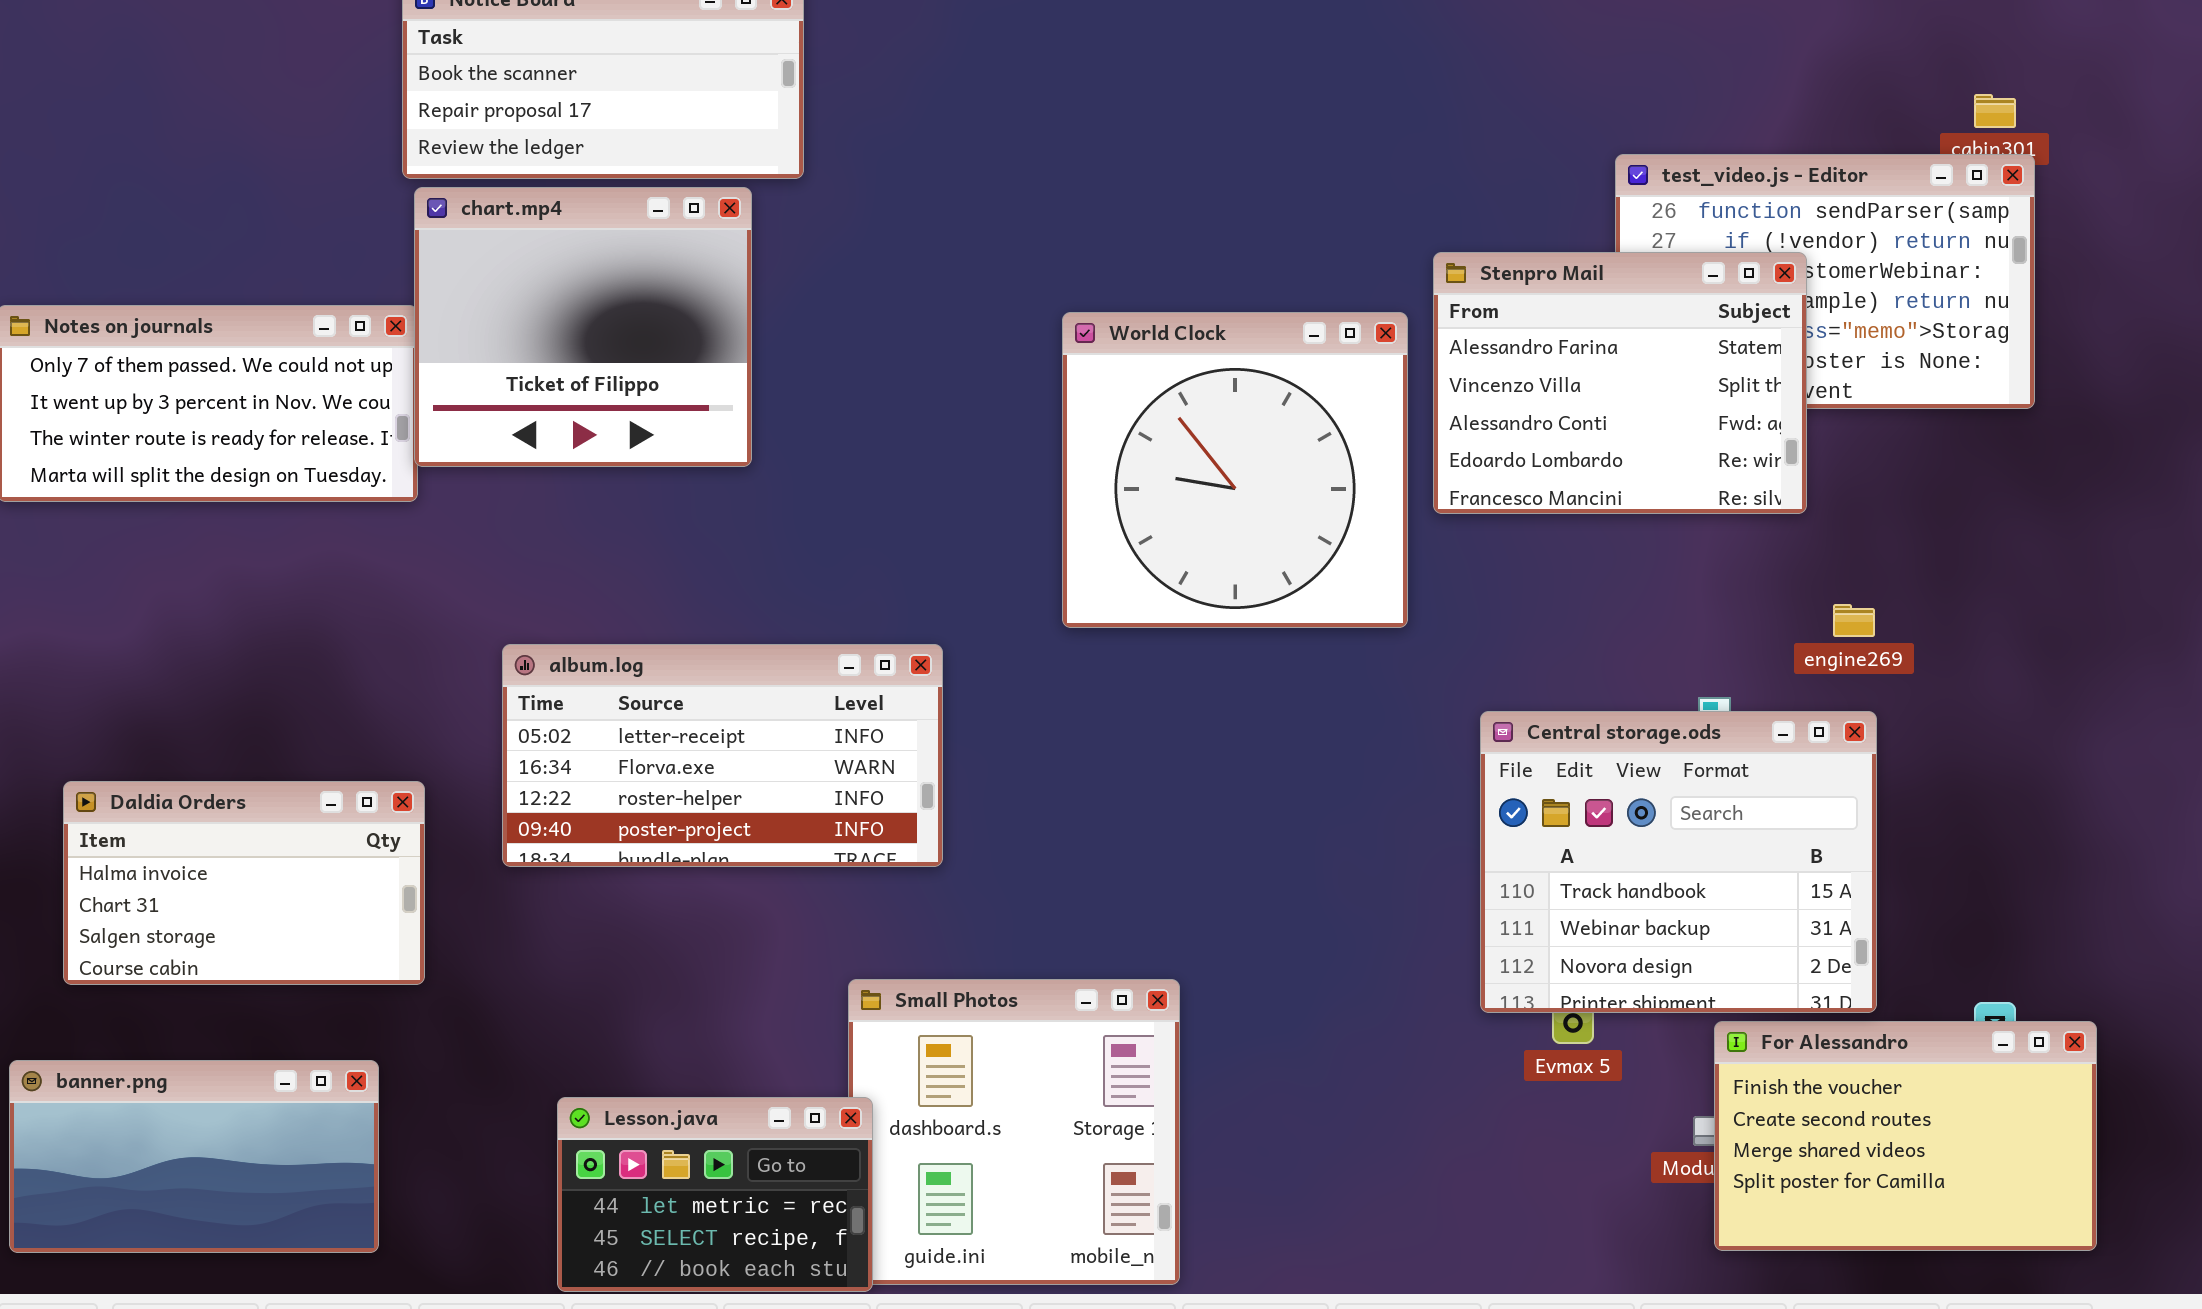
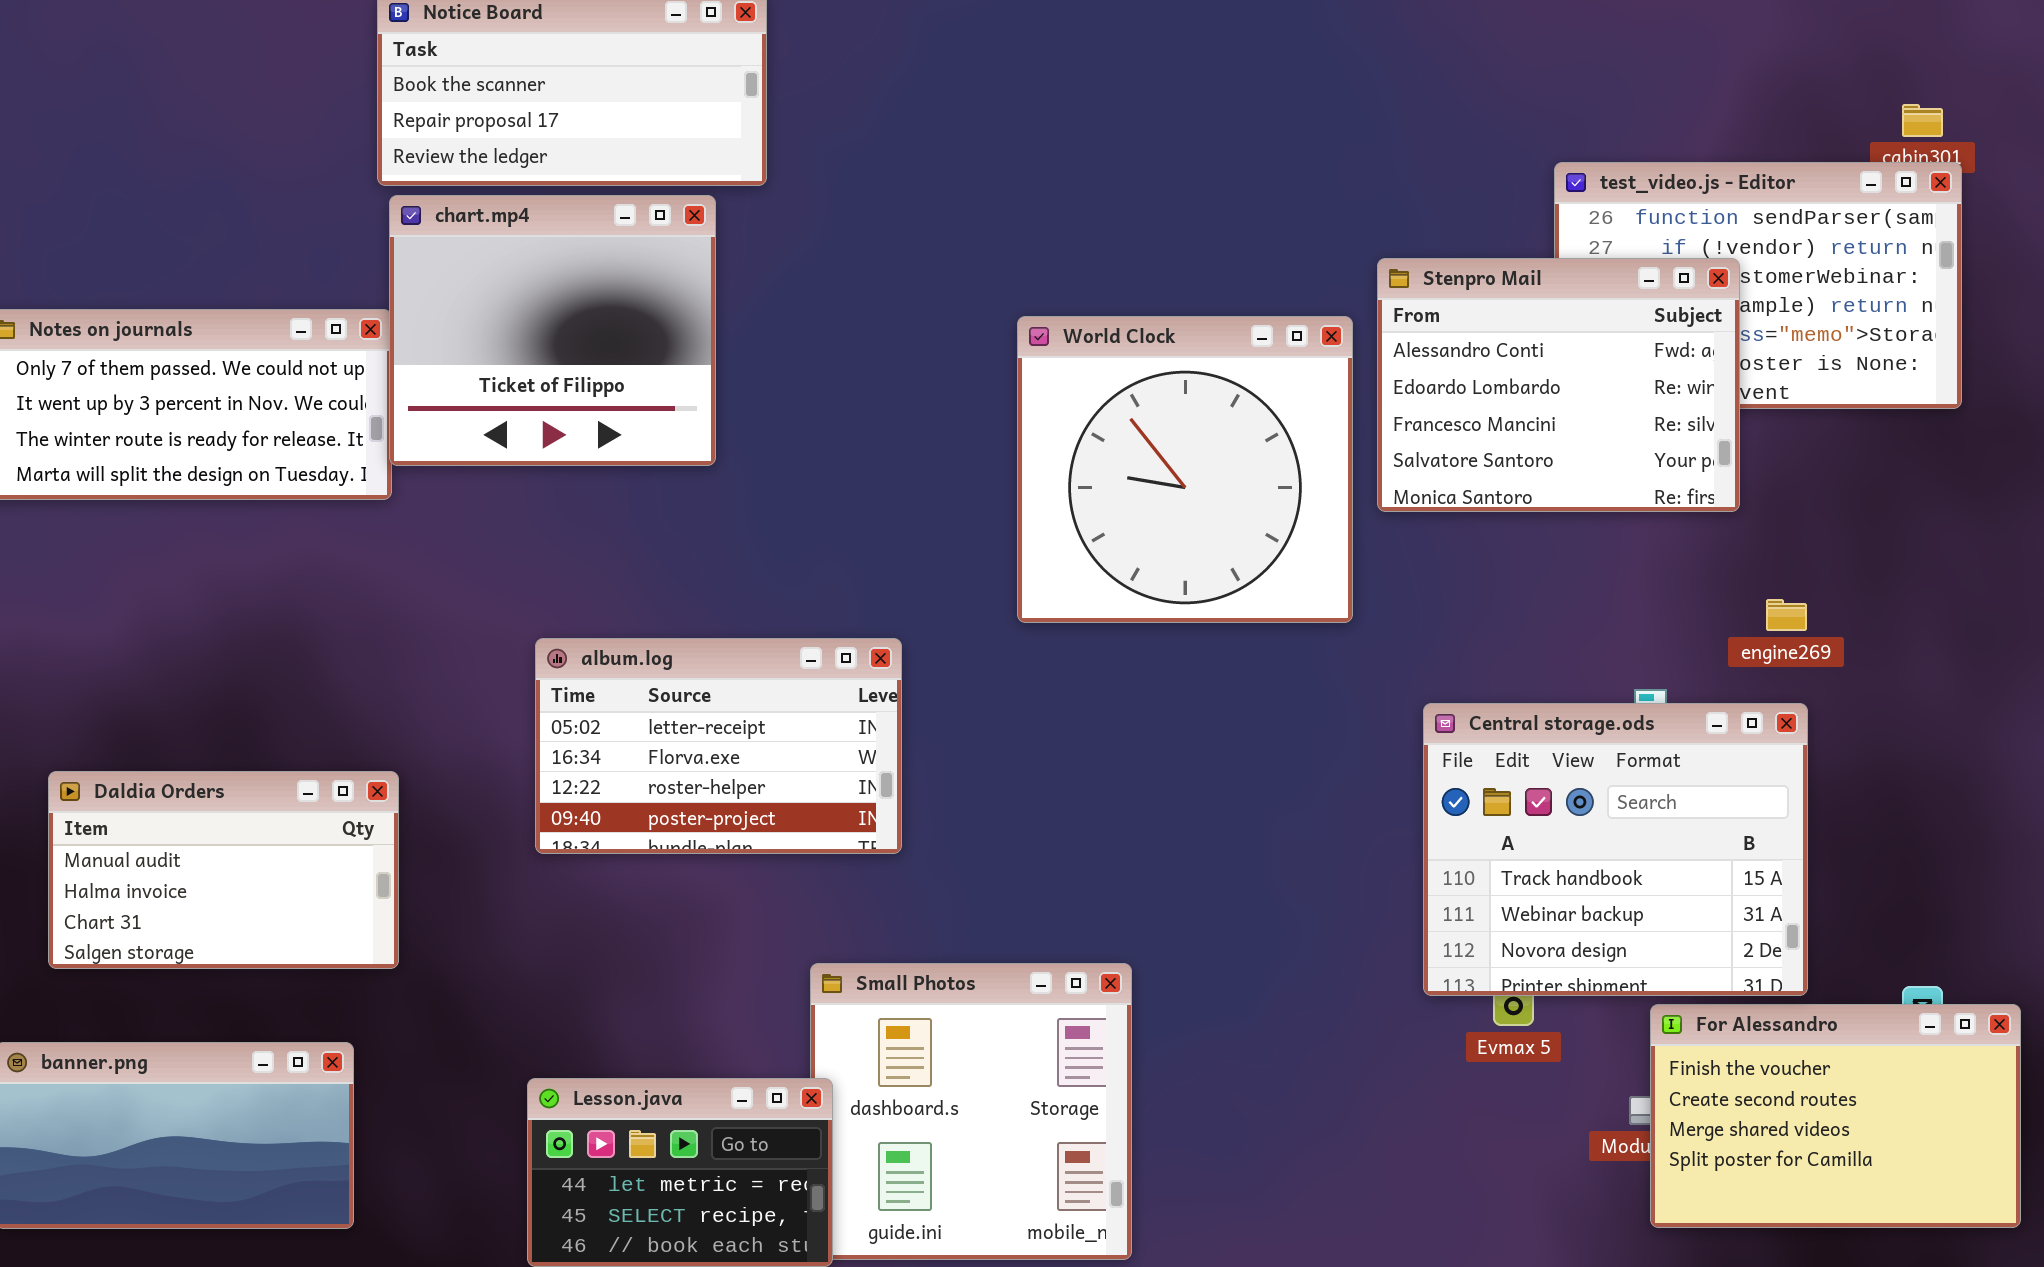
Stenpro Mail: [1433,252,1807,514] -> [1377,258,1740,512], scrolled down 2 rows
album.log: [502,644,943,867] -> [535,638,902,854], resized
Daldia Orders: [63,781,425,985] -> [48,771,399,969], scrolled up 1 row

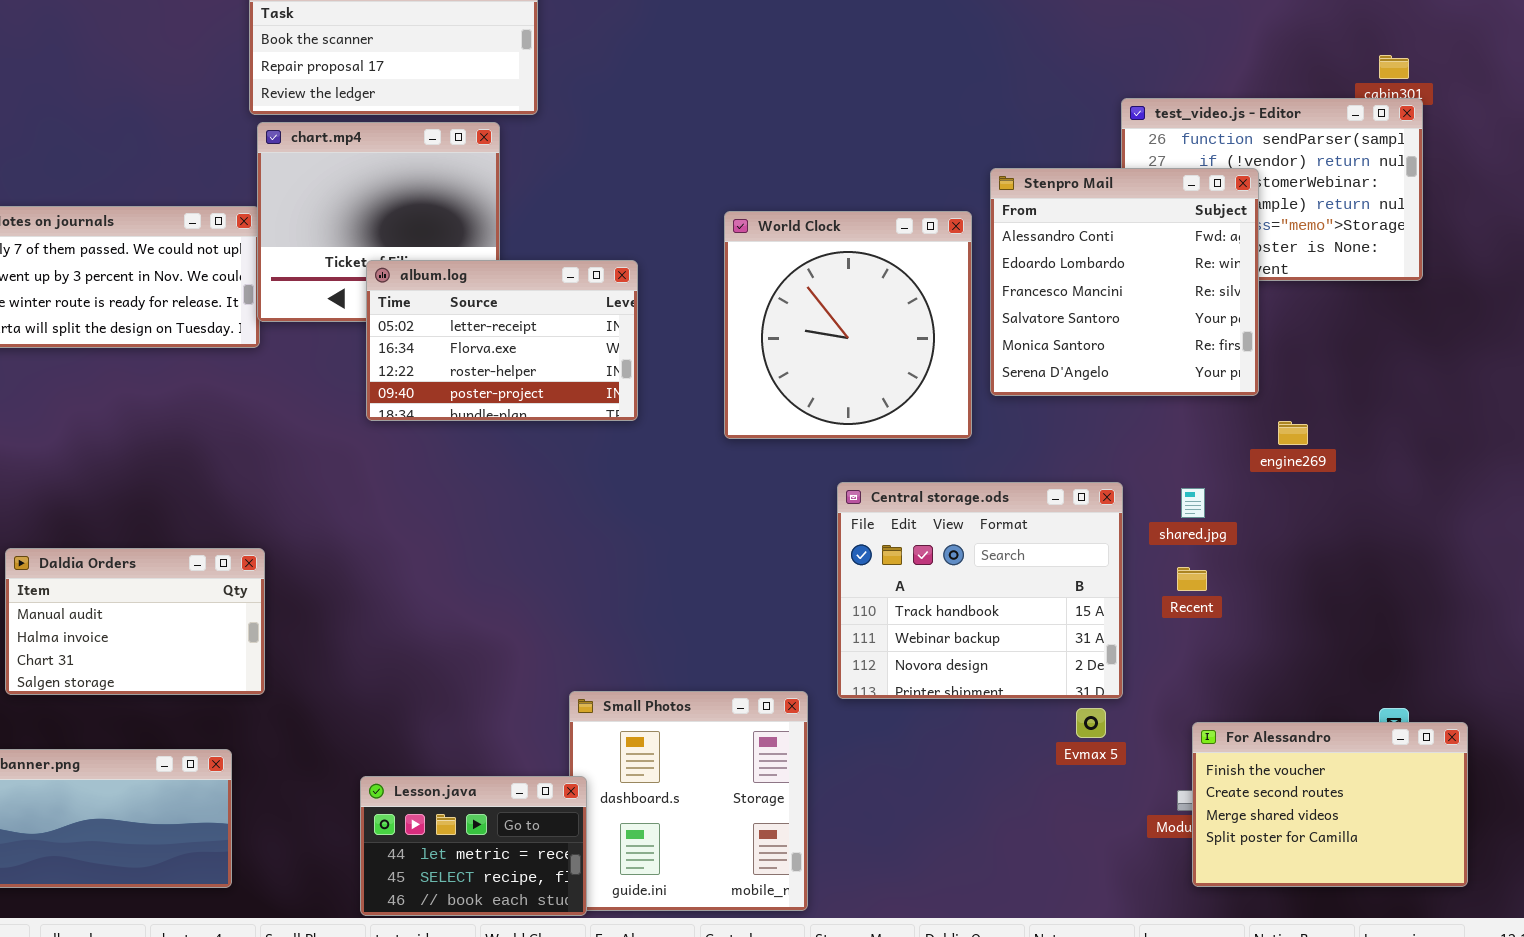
Stenpro Mail: [1377,258,1740,512] -> [990,168,1259,396], resized
album.log: [535,638,902,854] -> [366,260,638,421], moved
Central storage.ods: [1423,703,1808,996] -> [837,482,1123,699], moved

